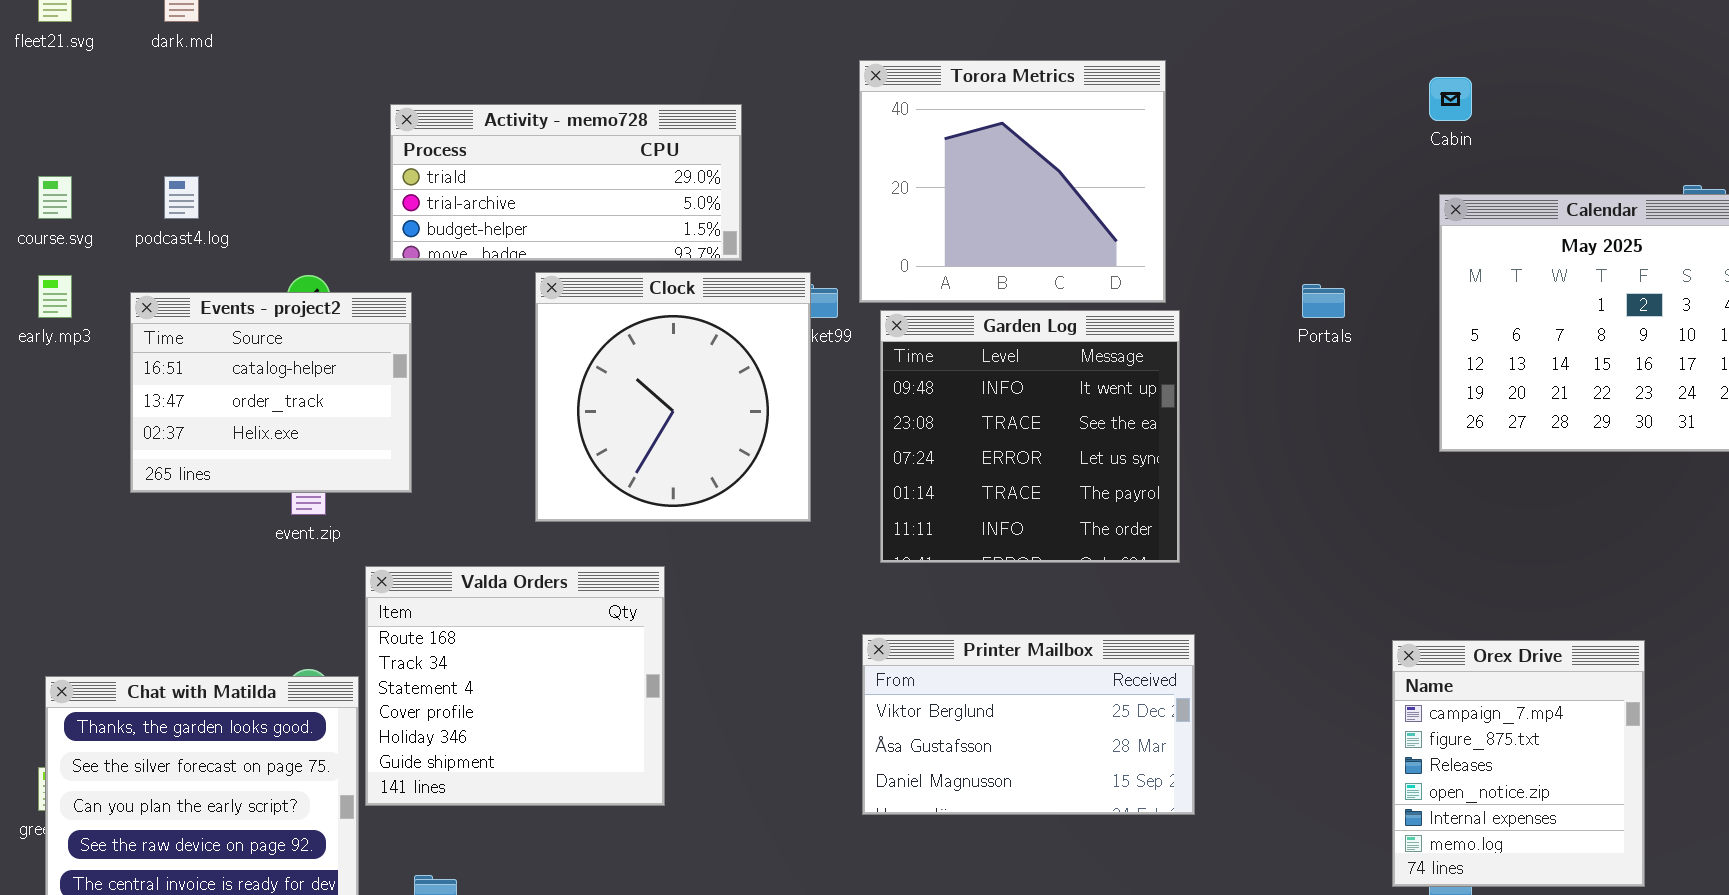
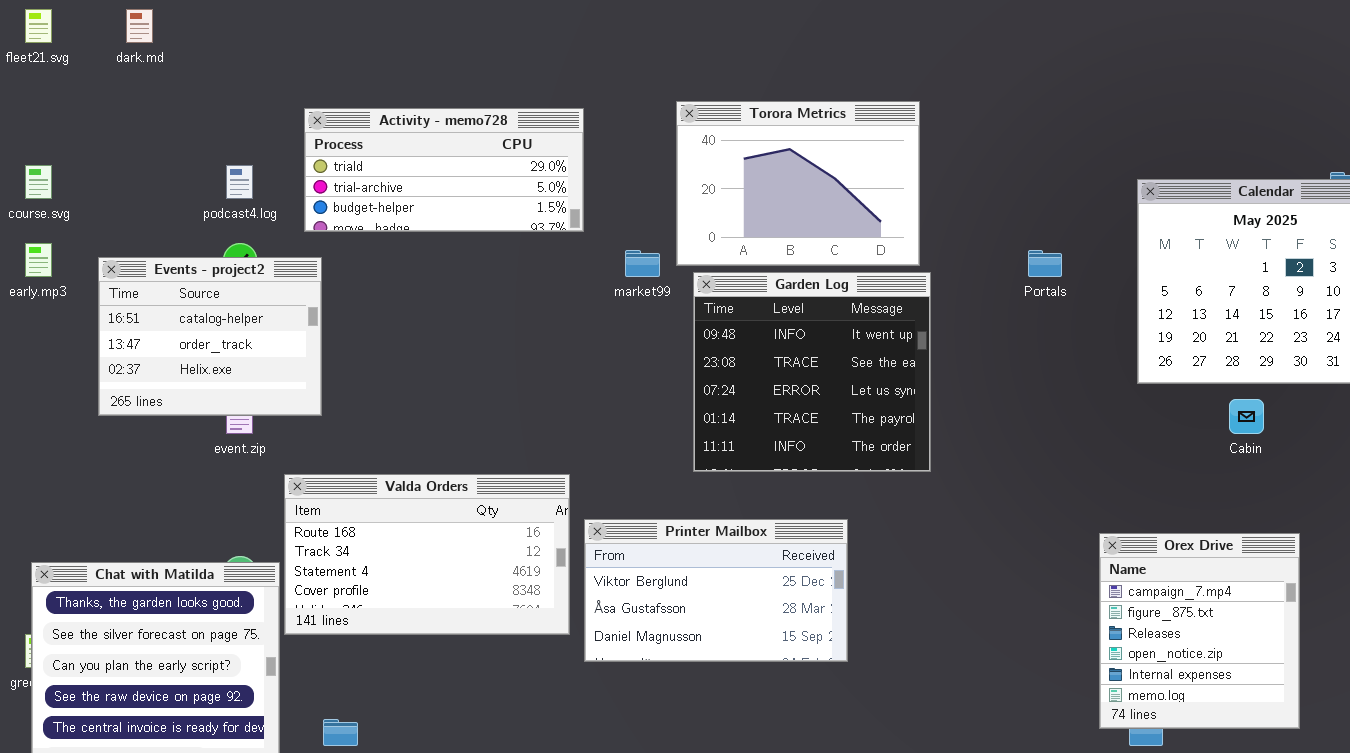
Torora Metrics: [859,60,1166,303] -> [676,101,920,266], resized
Cabin: [1429,77,1472,121] -> [1229,399,1264,434], moved
podcast4.log: [164,176,199,219] -> [226,165,253,199], moved
Clock: [535,272,811,522] -> none, closed
Valda Orders: [365,566,665,806] -> [284,474,570,635], resized
Printer Mailbox: [862,634,1195,815] -> [584,519,848,662], moved

